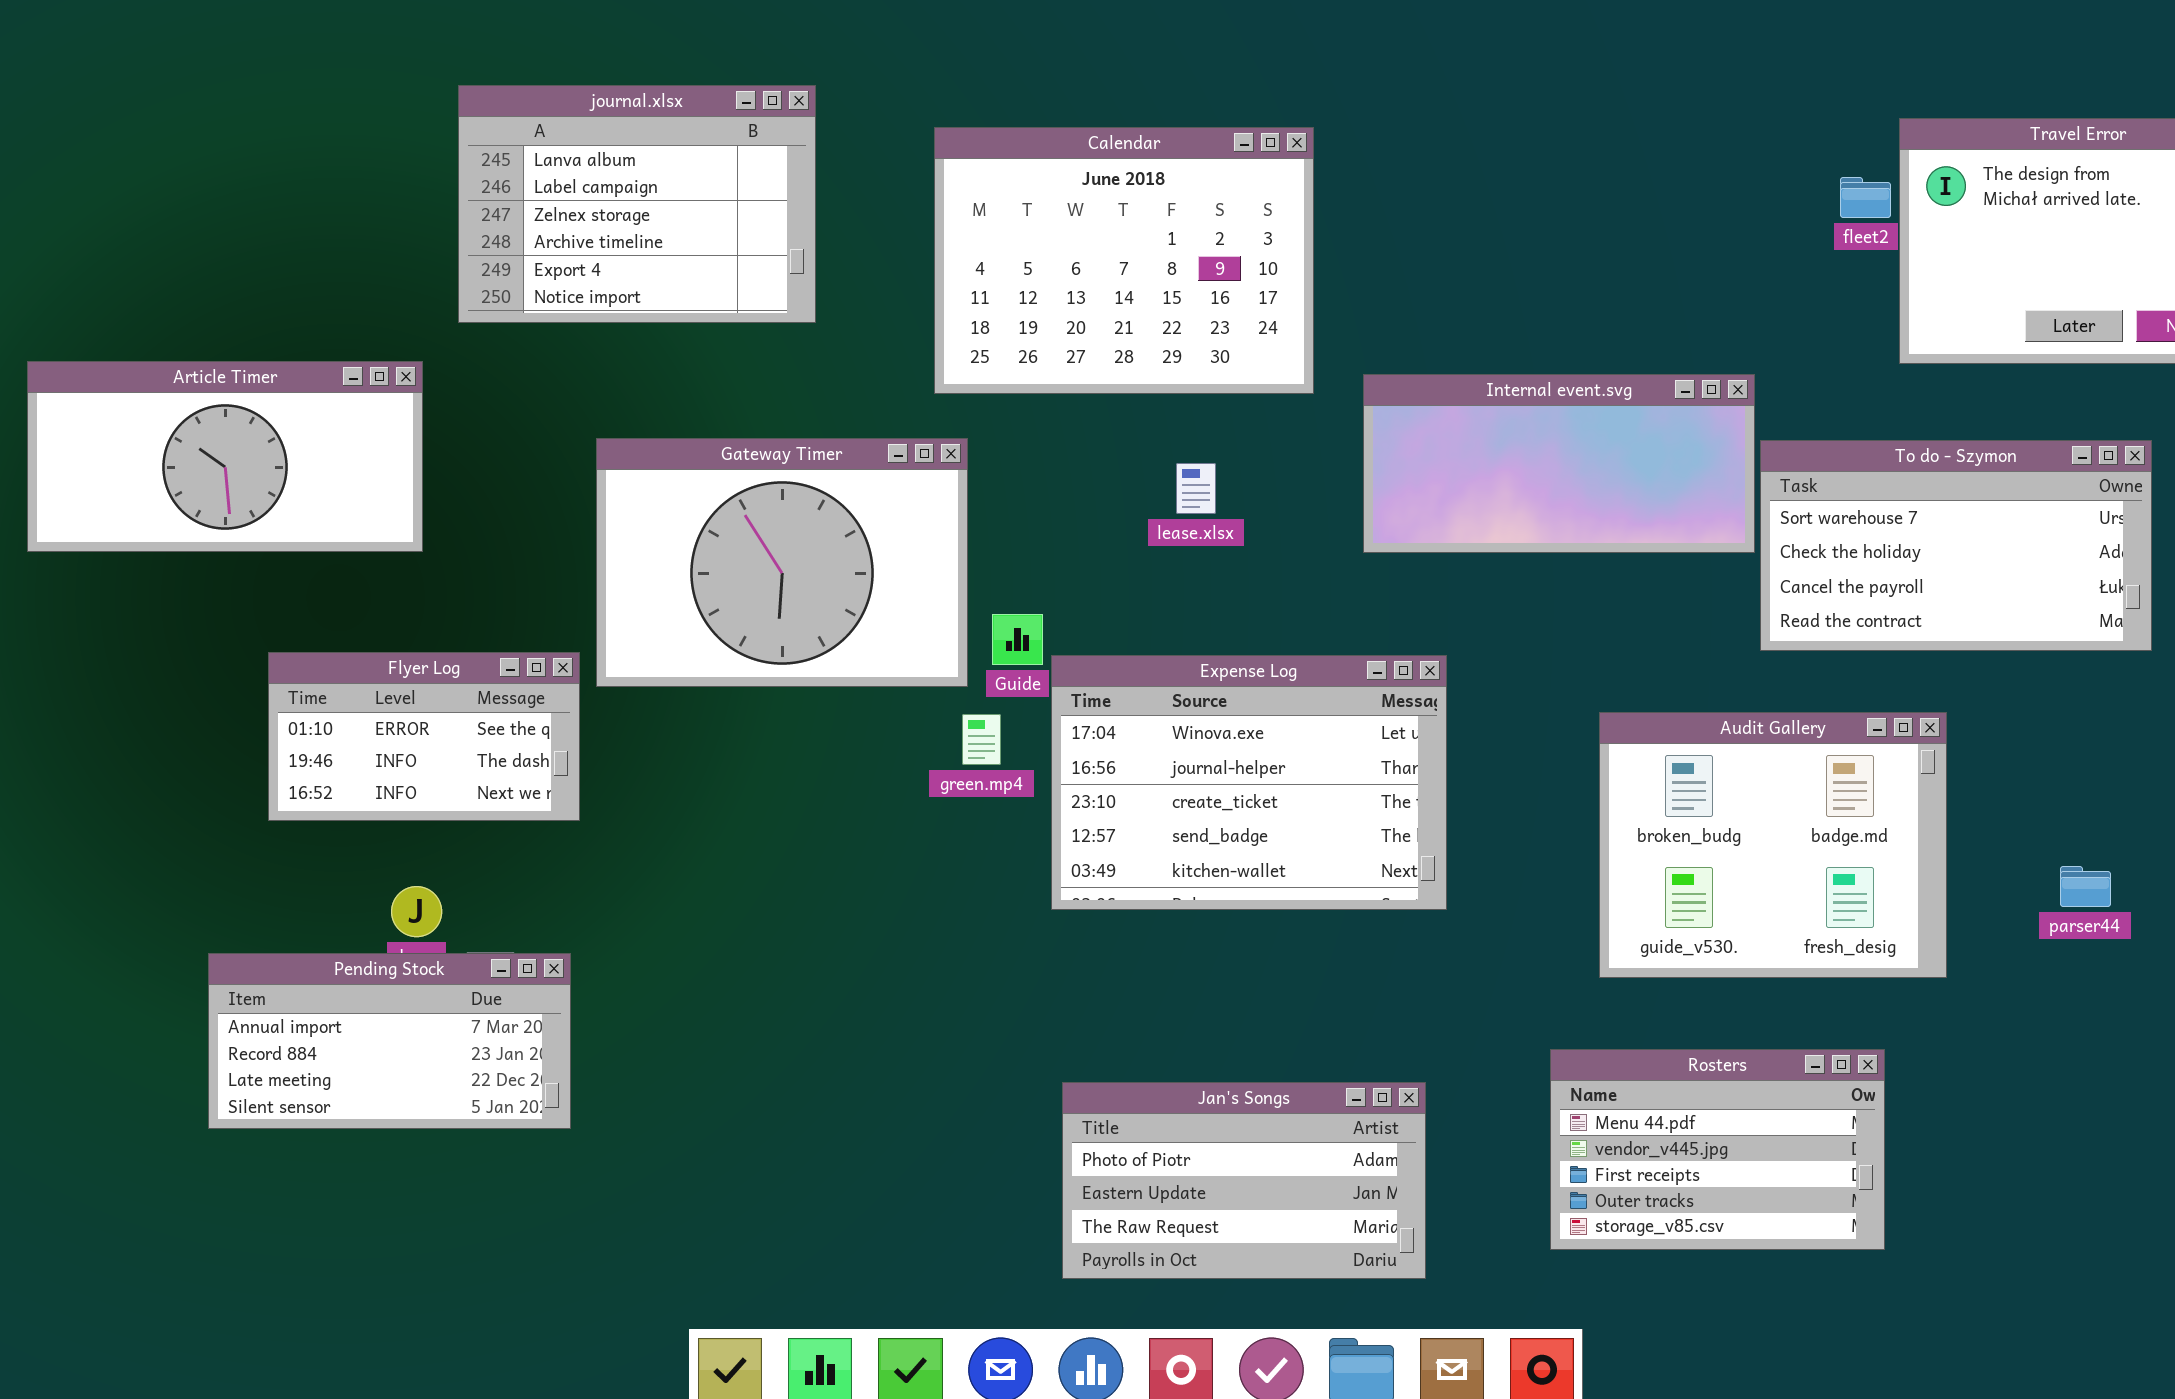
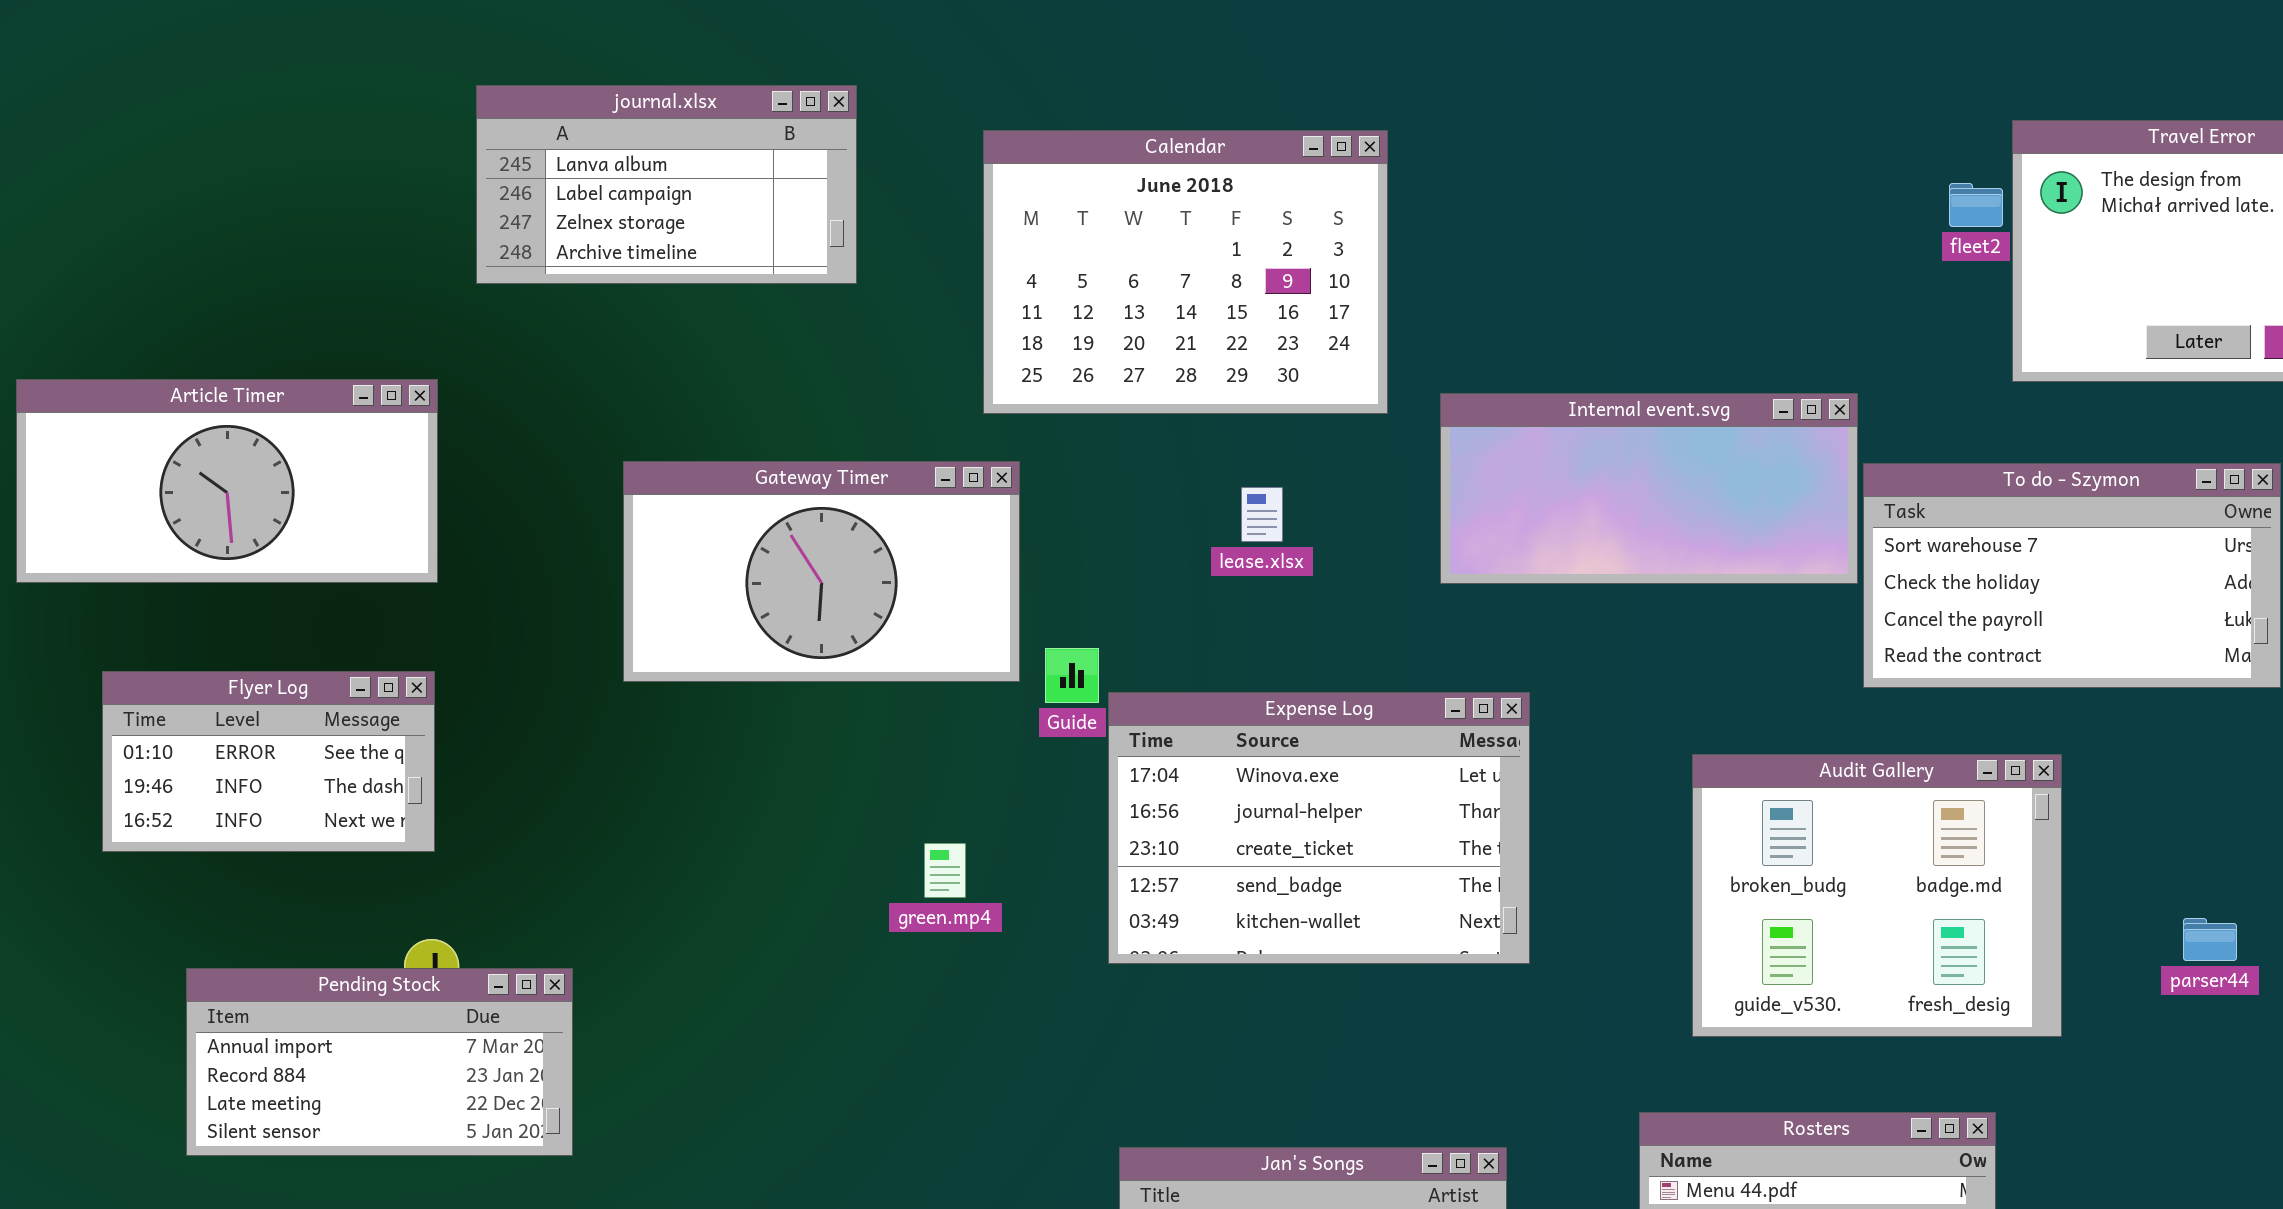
journal.xlsx: [458,85,816,323] -> [476,85,857,284], resized
Gateway Timer: [596,438,968,687] -> [623,461,1020,682], resized
Flyer Log: [268,652,580,821] -> [102,671,435,852], moved
green.mp4: [962,714,1001,765] -> [924,843,966,898], moved
Pending Stock: [208,953,571,1129] -> [186,968,573,1156], moved

